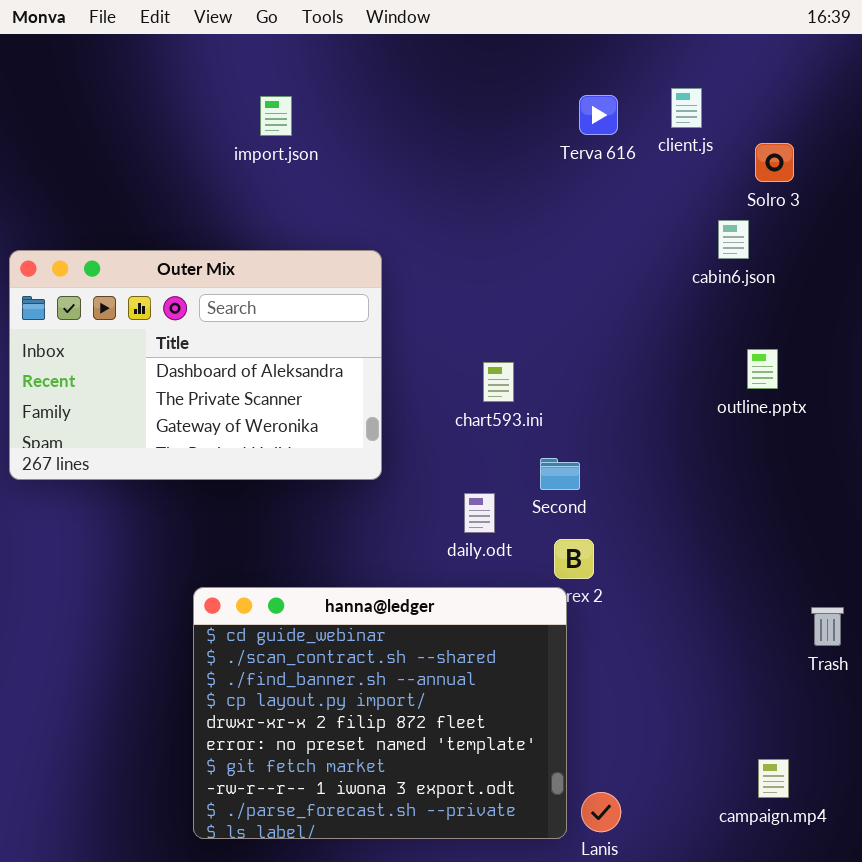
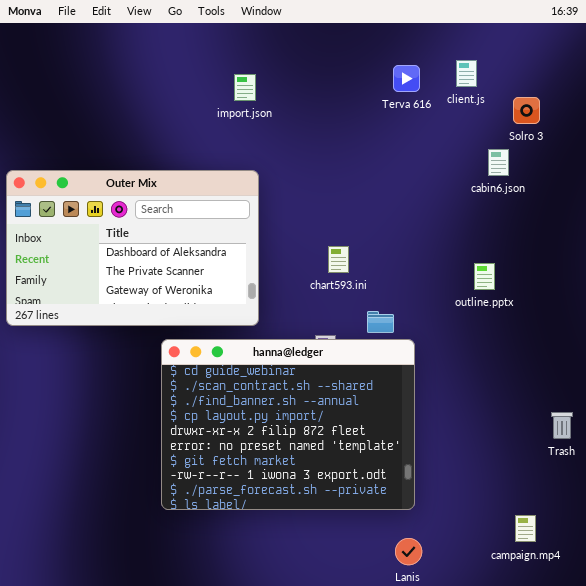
import.json: [260,96,292,136] -> [234,74,256,101], moved
outline.pptx: [747,349,778,389] -> [474,263,495,290], moved
hanna@ledger: [193,587,567,839] -> [161,339,415,510], moved

